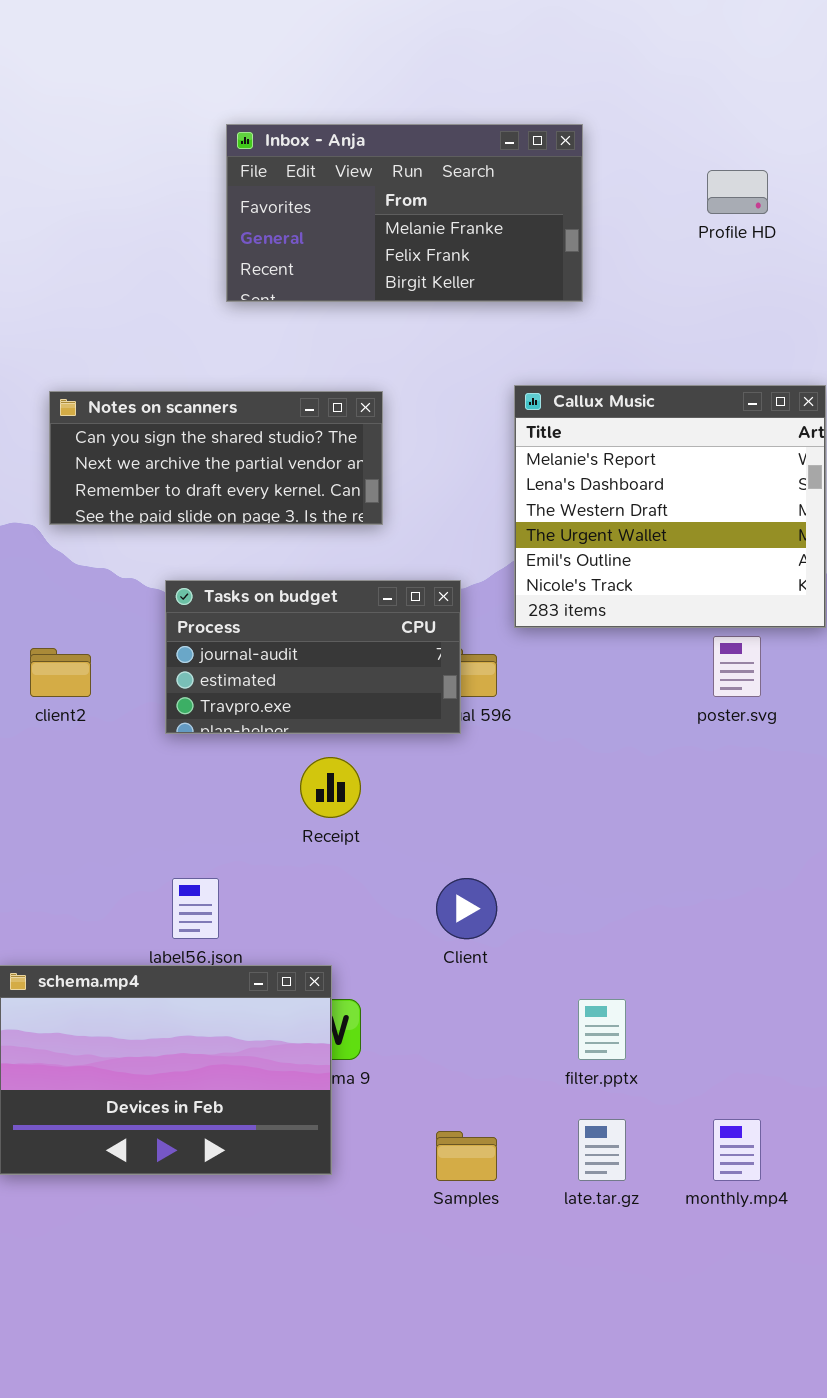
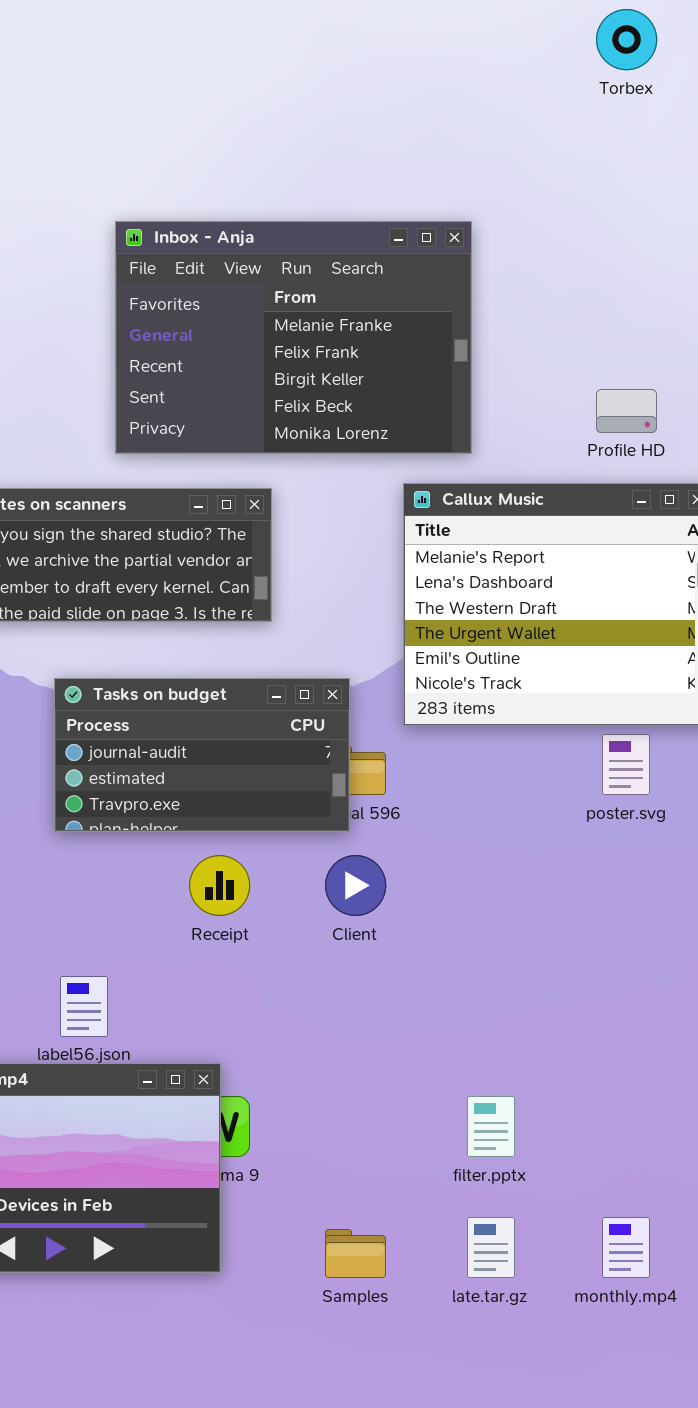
Inbox - Anja: [226,124,583,302] -> [115,221,472,454], resized
Profile HD: [707,170,768,214] -> [596,389,657,433], moved
Client: [436,878,497,939] -> [325,855,386,916], moved

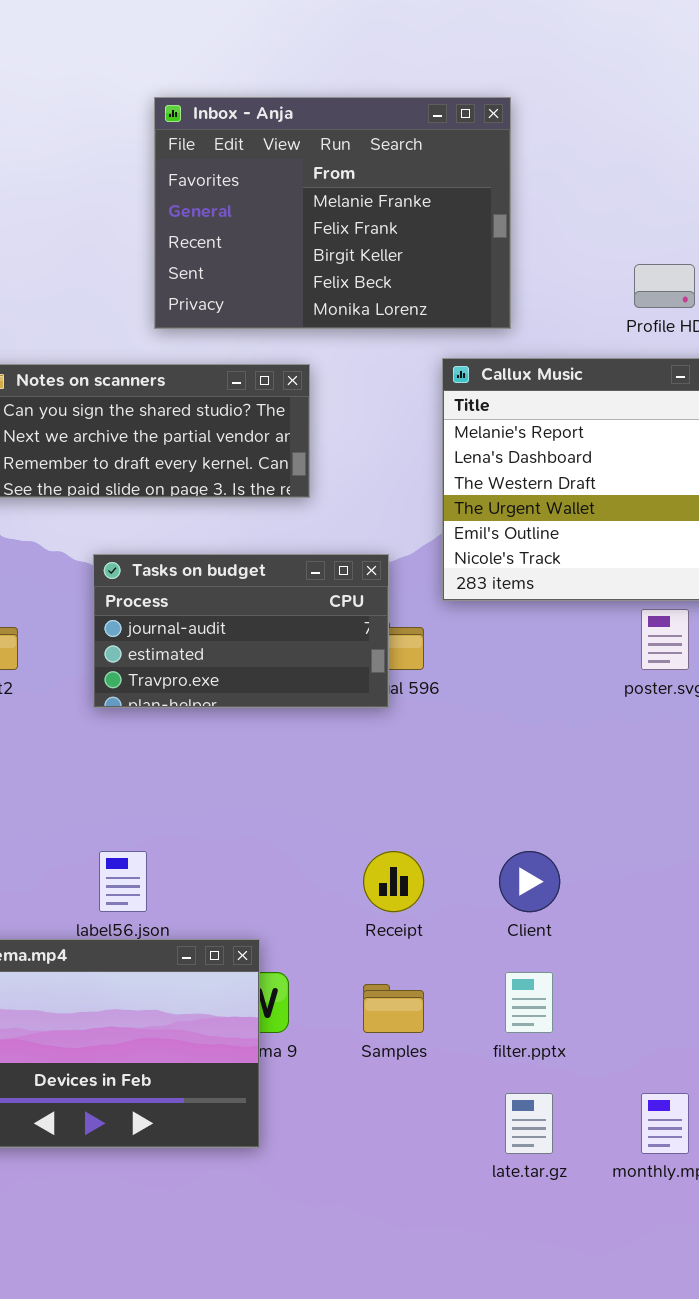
Receipt: [189,855,250,916] -> [363,851,424,912], moved
Client: [325,855,386,916] -> [499,851,560,912], moved
Samples: [325,1229,386,1278] -> [363,984,424,1033], moved

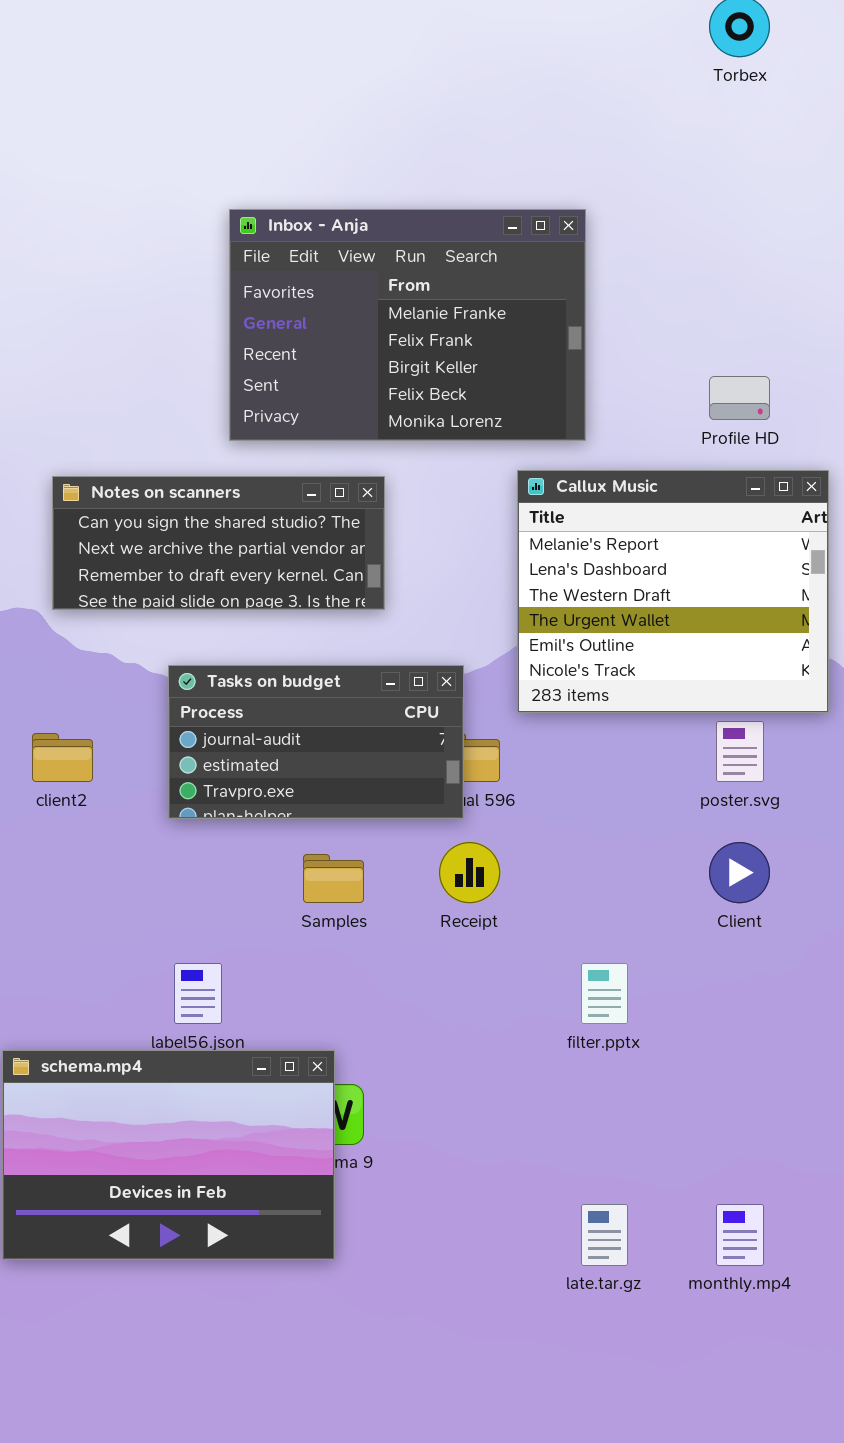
Receipt: [363,851,424,912] -> [439,842,500,903], moved
Client: [499,851,560,912] -> [709,842,770,903], moved
filter.pptx: [505,972,553,1033] -> [581,963,628,1024], moved
Samples: [363,984,424,1033] -> [303,854,364,903], moved

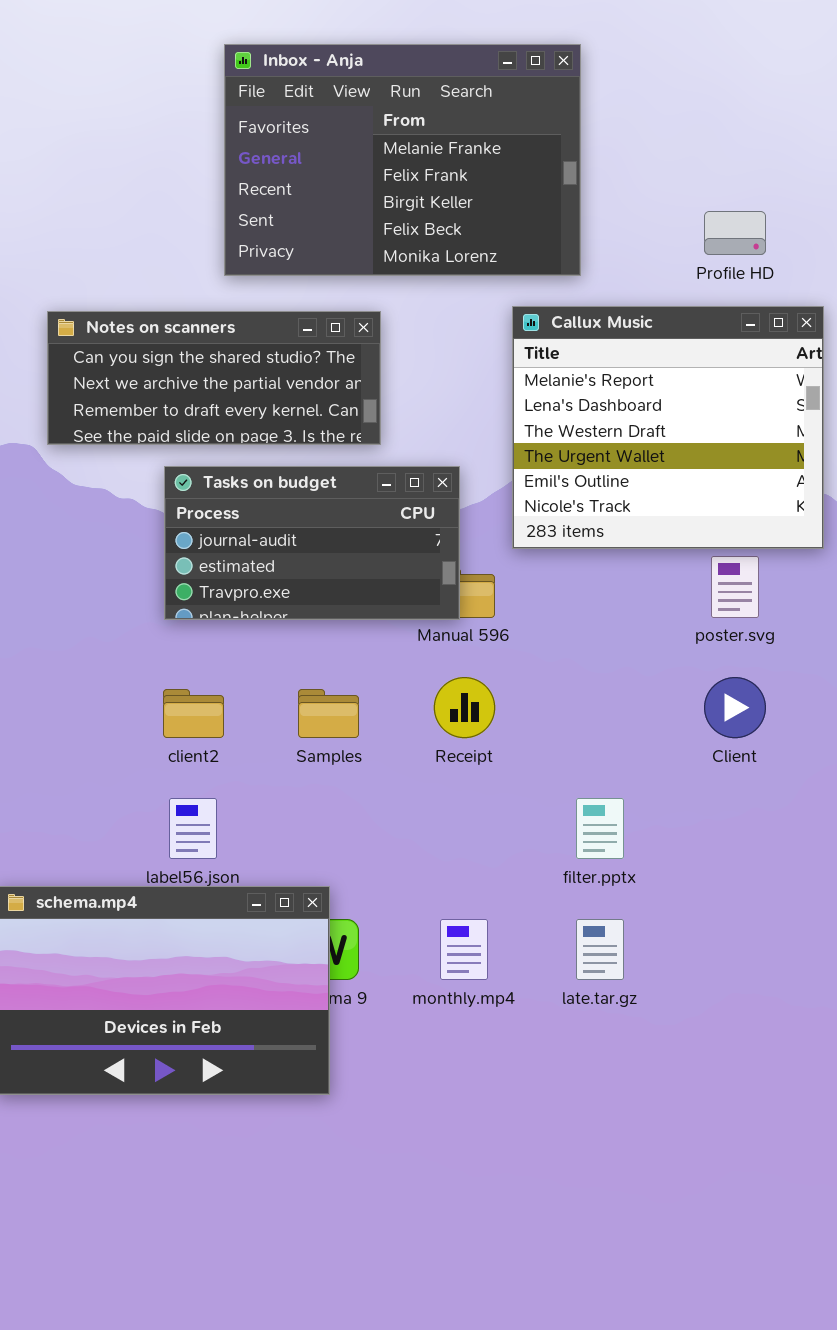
Tasks on budget: [168,665,464,819] -> [164,466,460,620], moved
client2: [32,733,93,782] -> [163,689,224,738], moved
late.tar.gz: [581,1204,628,1266] -> [576,919,624,980], moved
monthly.mp4: [716,1204,764,1266] -> [440,919,488,980], moved

